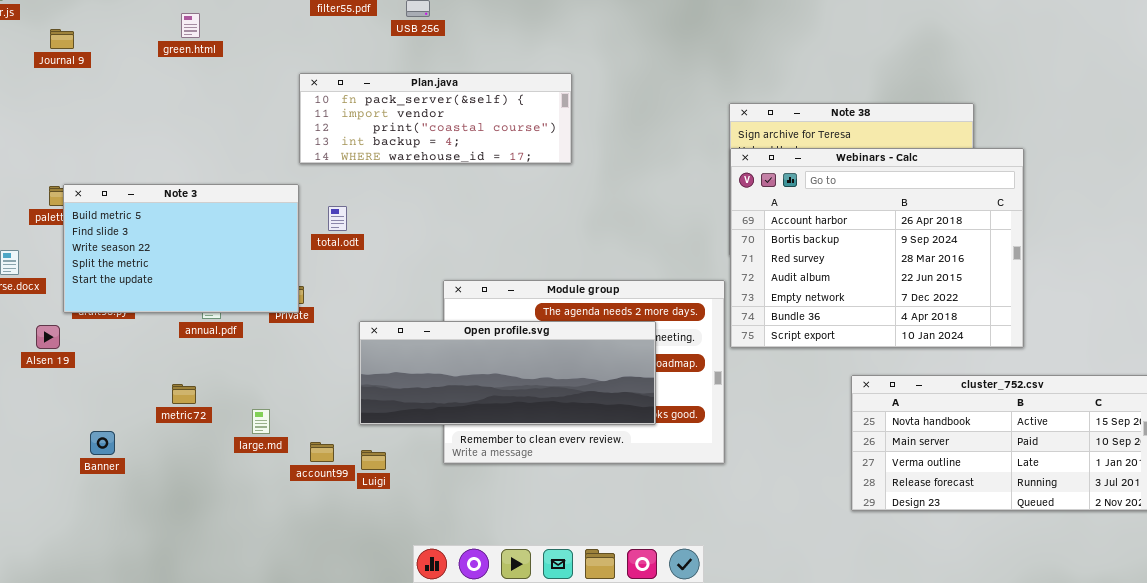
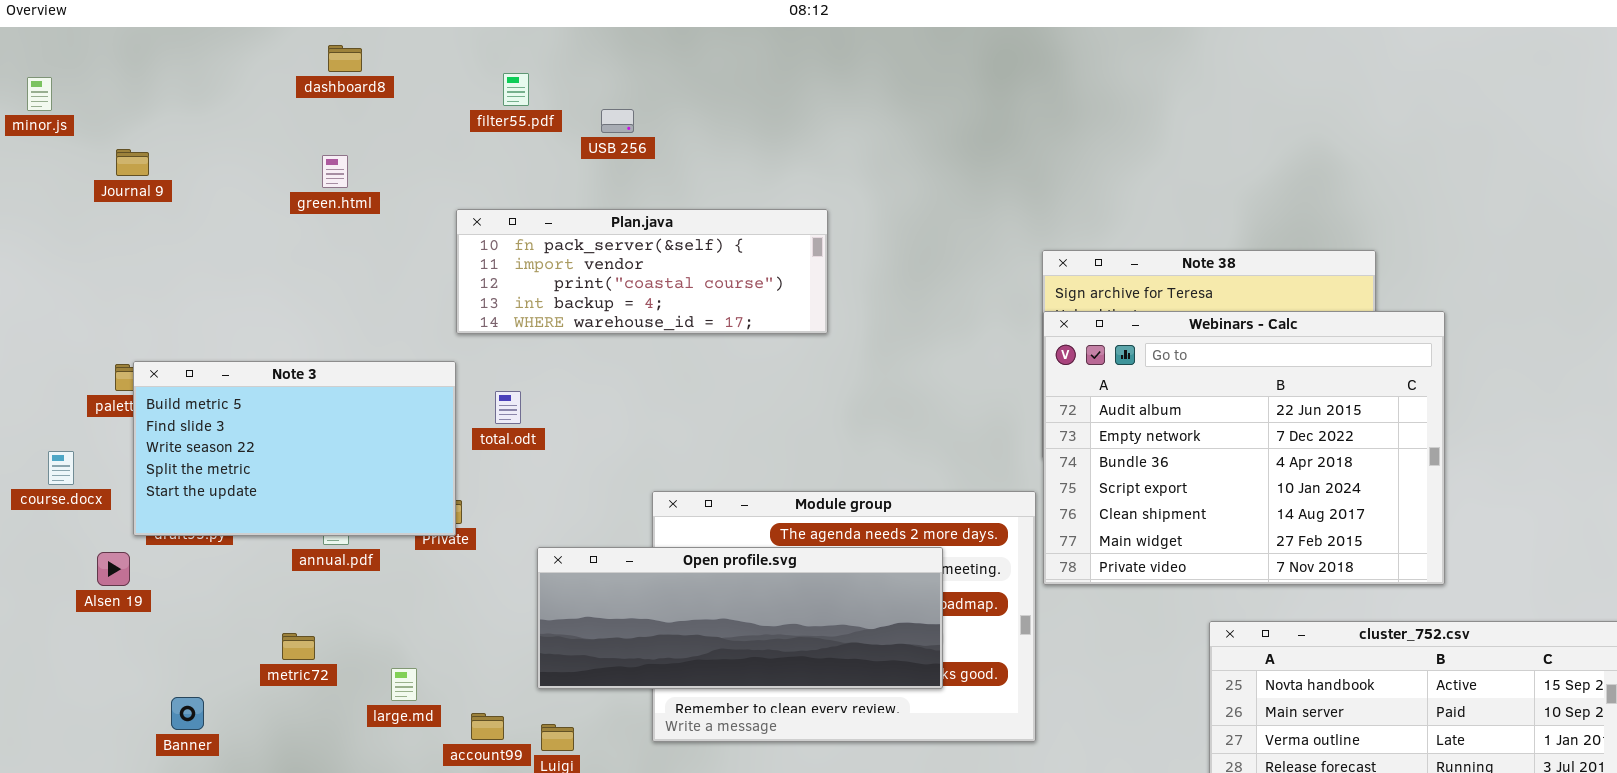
green.html: [181,13,200,38] -> [322,155,348,188], moved
Webinars - Calc: [730,148,1024,348] -> [1043,311,1445,585], scrolled down 3 rows

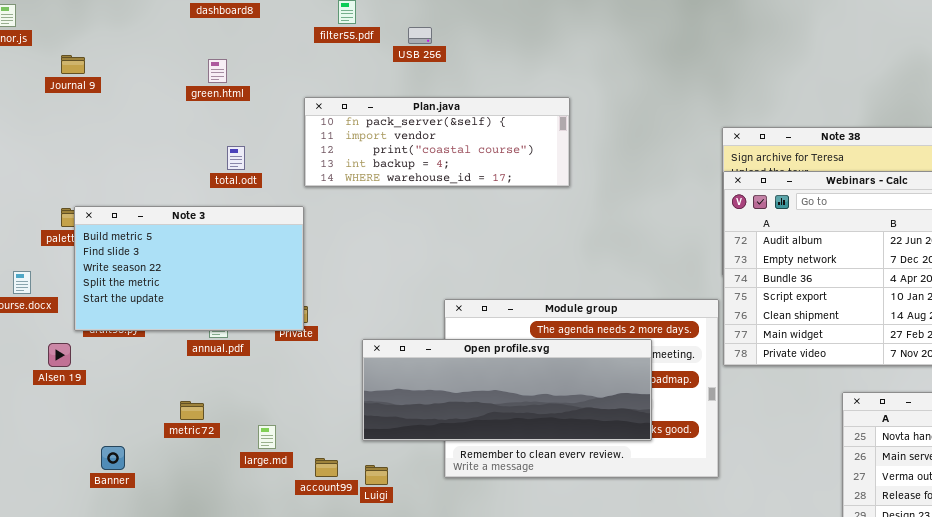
total.odt: [495,391,521,424] -> [227,146,245,170], moved

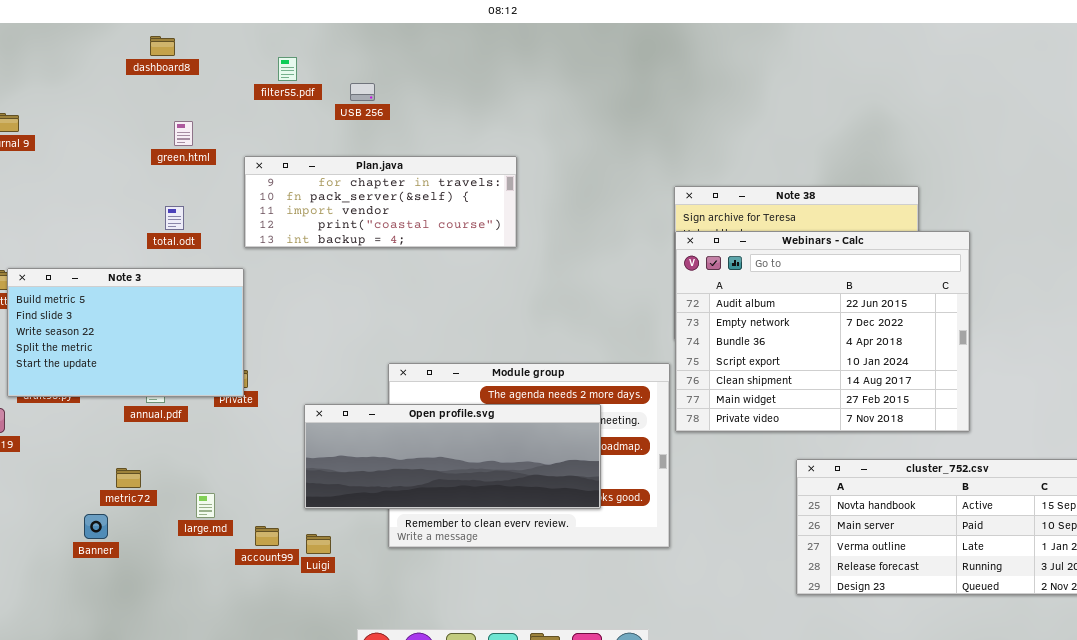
green.html: [208,59,227,83] -> [174,121,193,146], moved
Plan.java: [304,97,570,187] -> [244,156,517,248], scrolled up 1 row
Banner: [101,446,125,470] -> [84,514,108,539], moved

